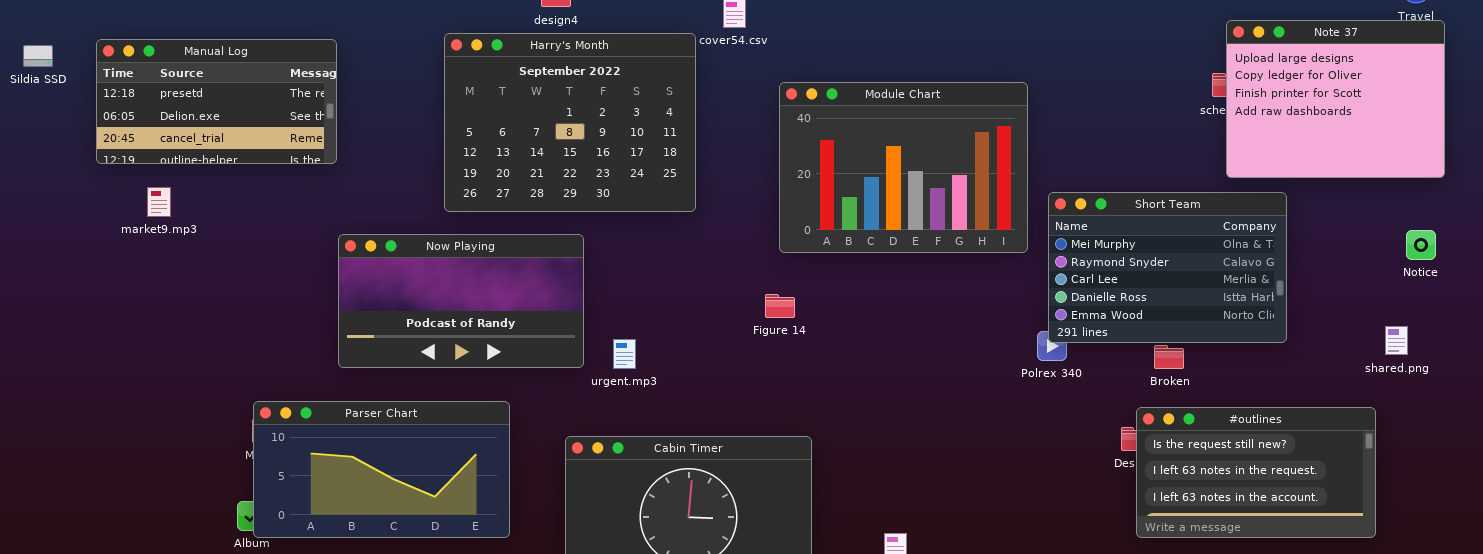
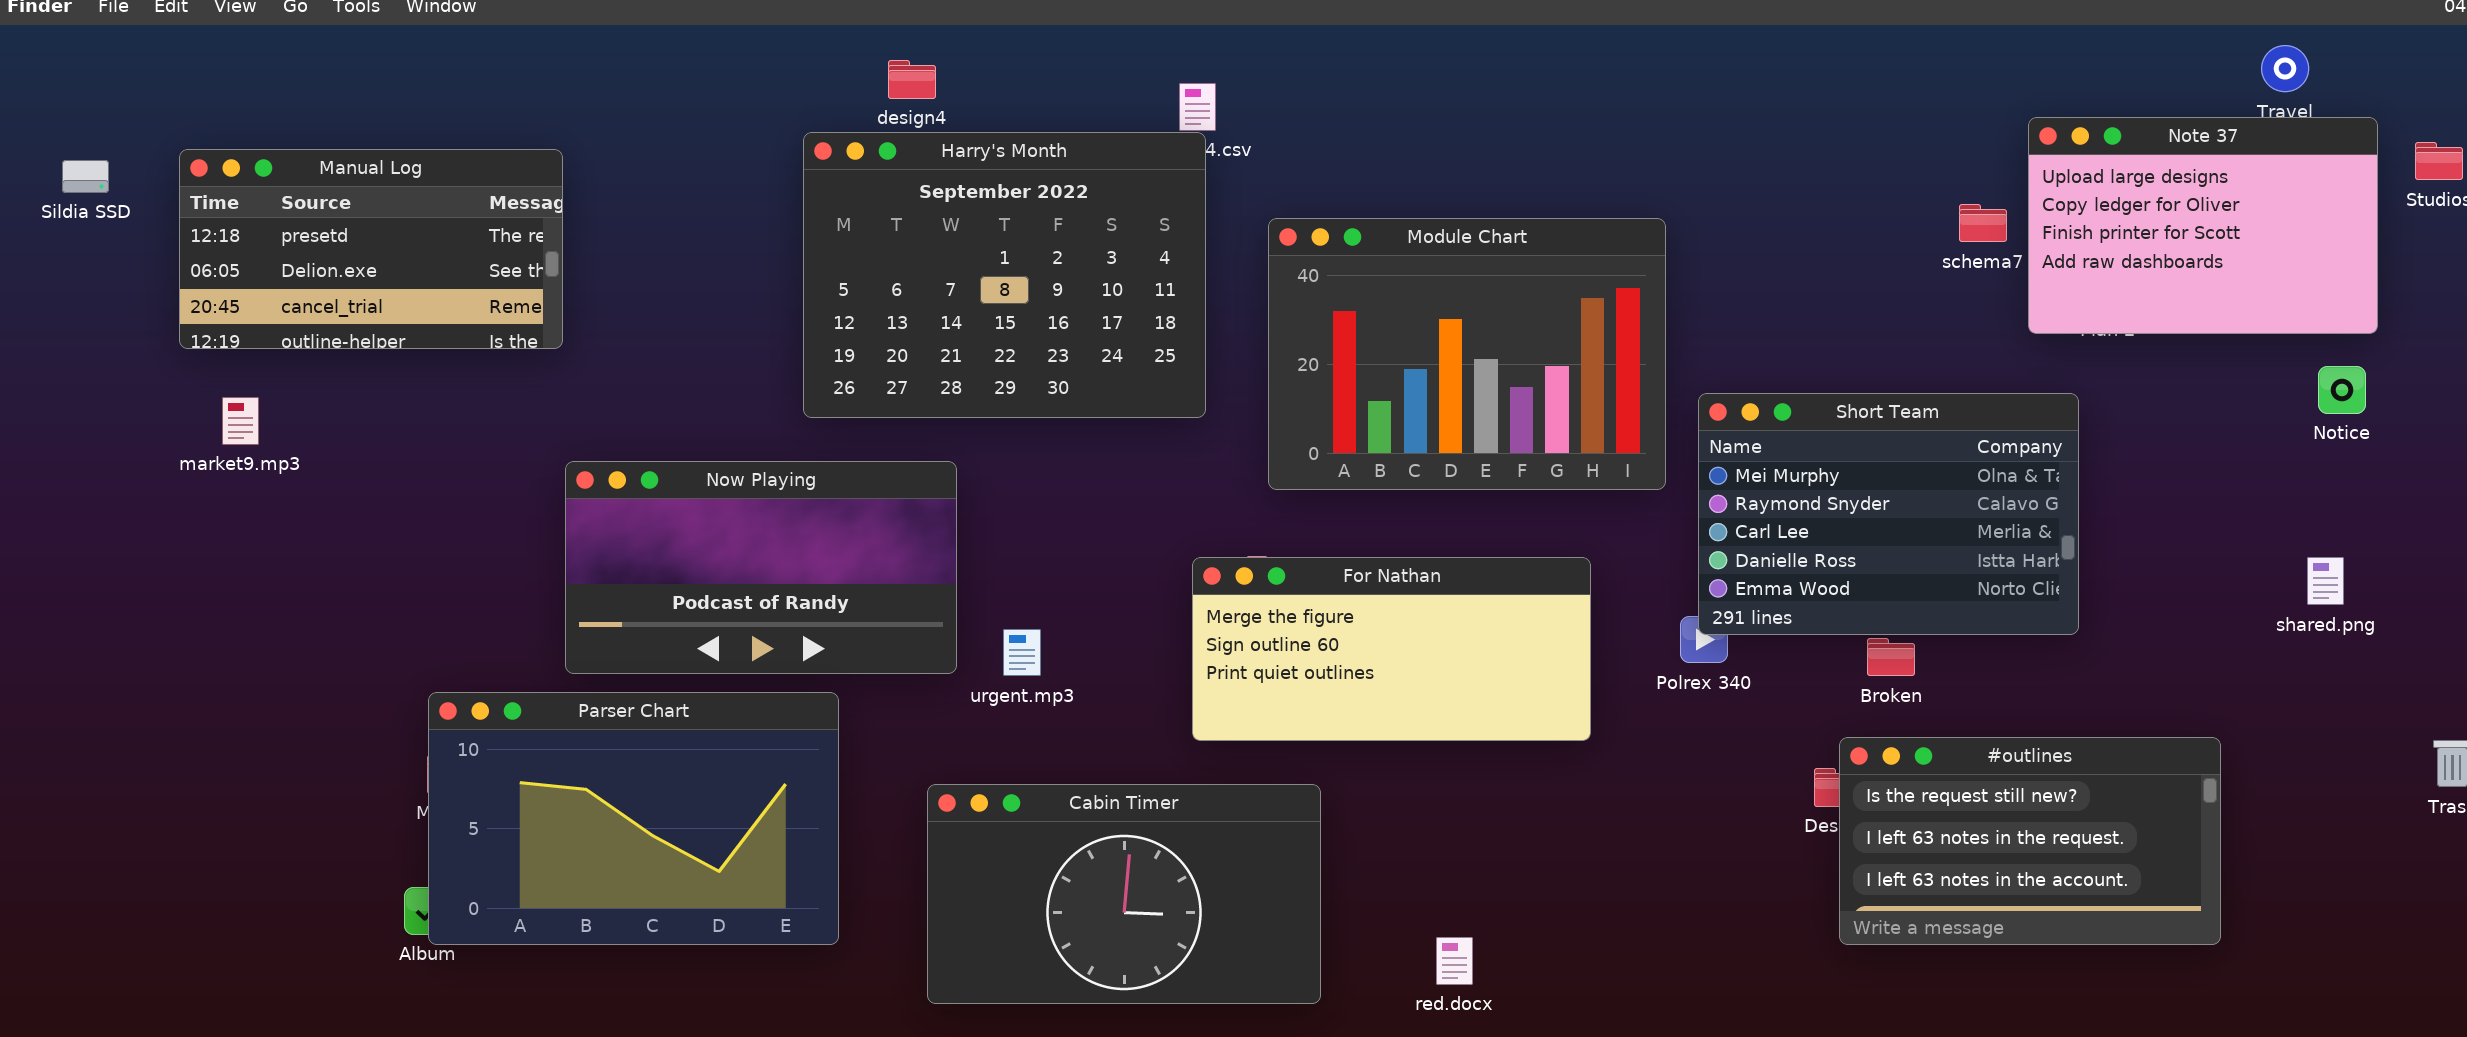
Note 37: [1226,20,1445,178] -> [2028,117,2378,334], moved, resized
Harry's Month: [444,33,696,212] -> [803,132,1206,418], moved
market9.mp3: [147,187,171,217] -> [222,397,259,445], moved
Notice: [1406,230,1436,260] -> [2318,366,2366,414], moved
For Nathan: none -> [1192,557,1591,741], opened
shared.png: [1385,326,1408,355] -> [2307,557,2344,605], moved
Parser Chart: [253,401,510,538] -> [428,692,839,945], resized

